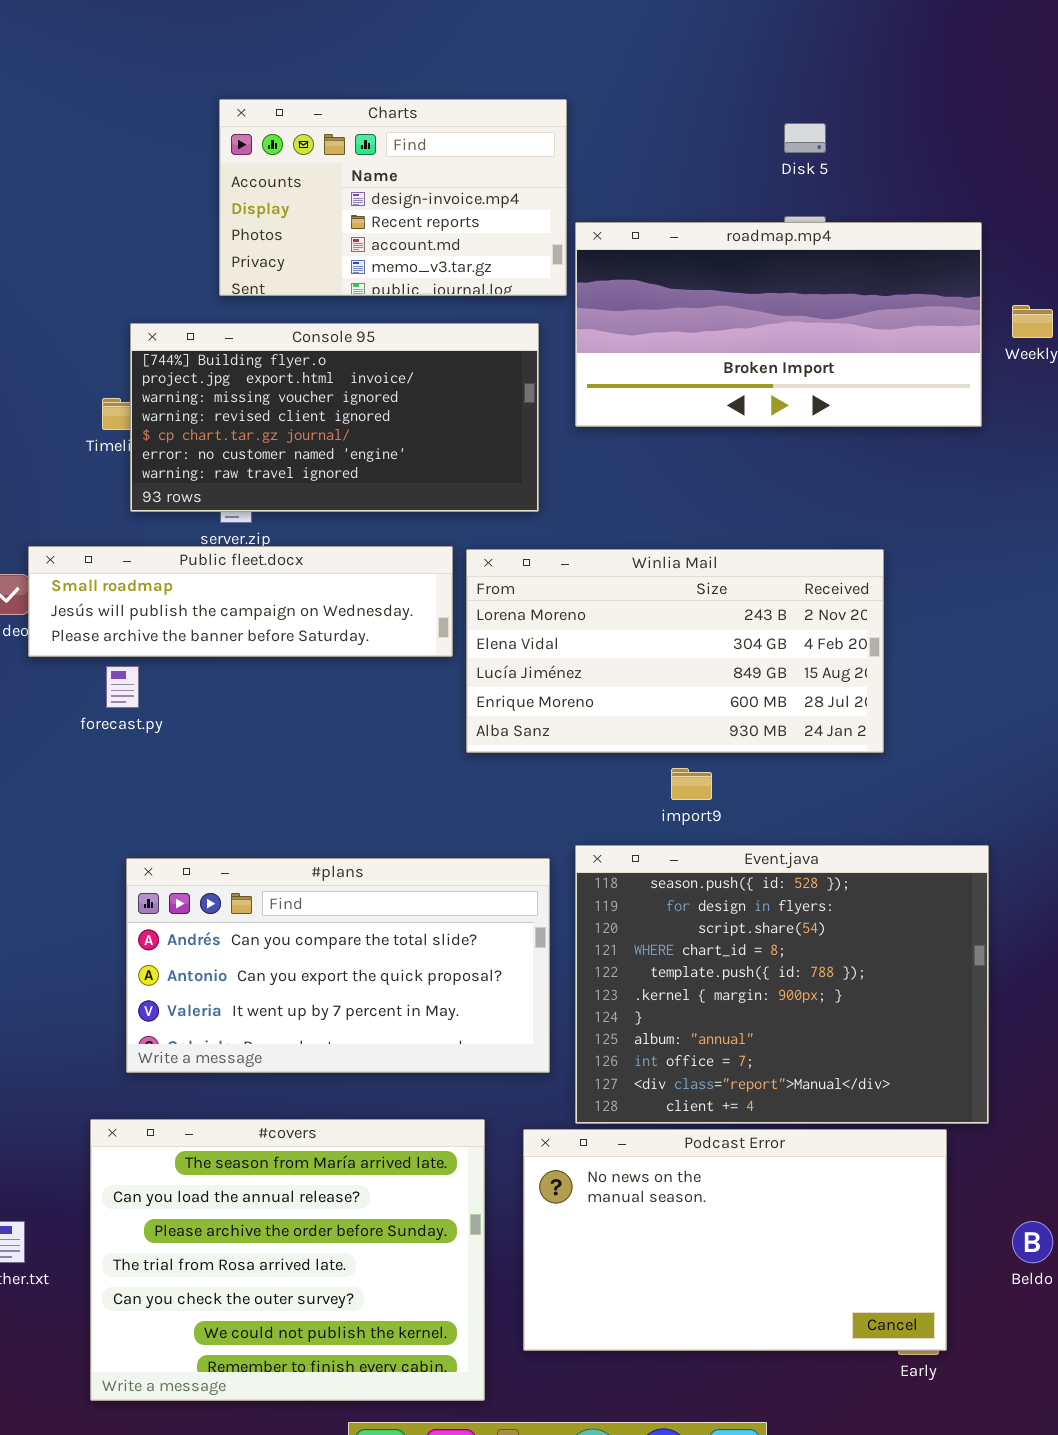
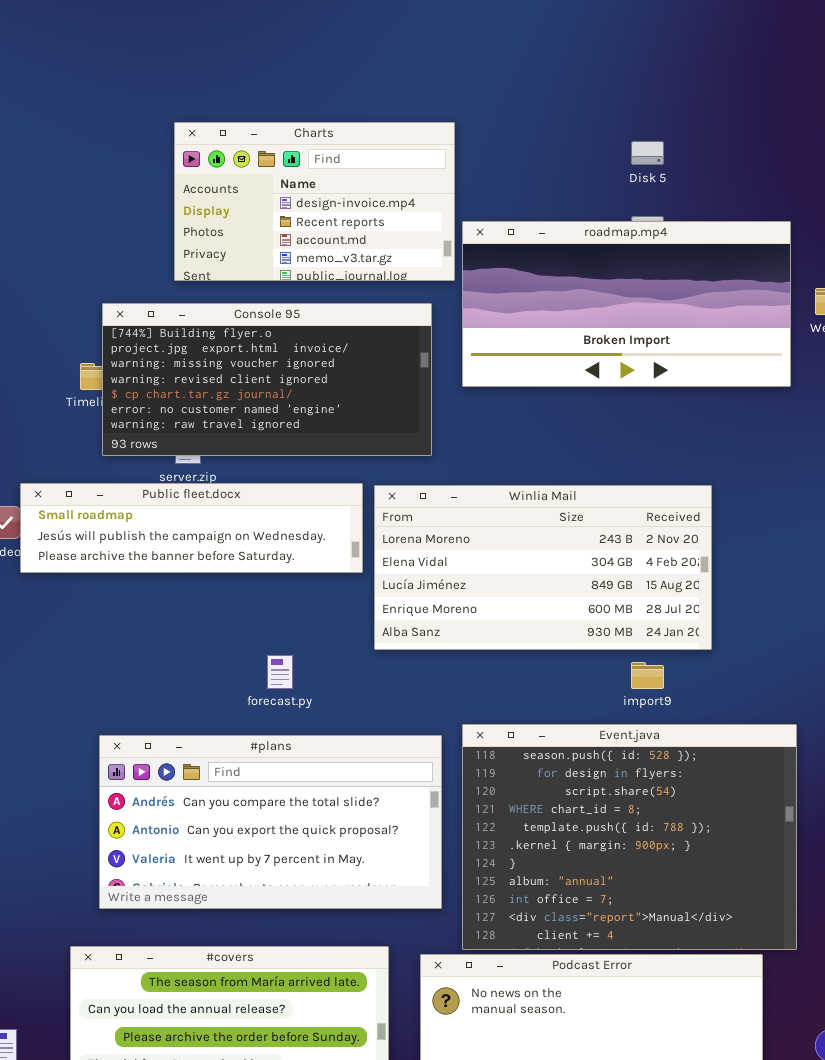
forecast.py: [106,666,139,708] -> [267,655,293,689], moved
import9: [671,768,712,800] -> [631,662,664,689], moved

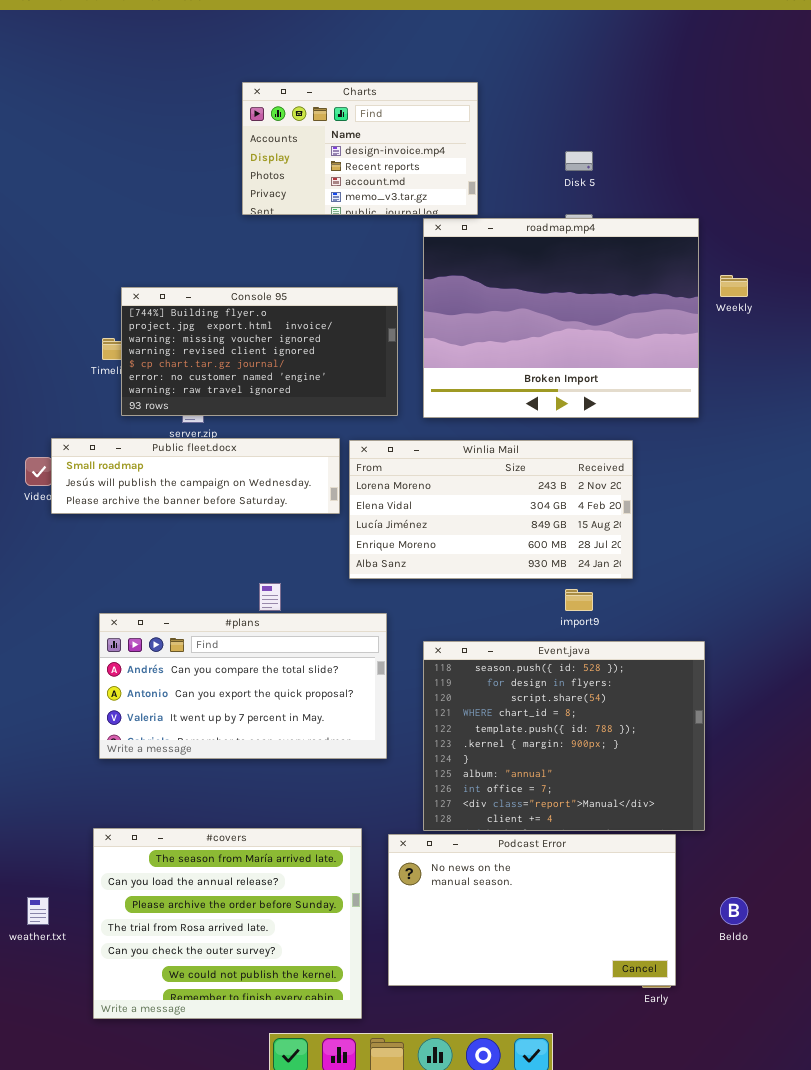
Charts: [174,122,455,281] -> [242,82,478,215], moved
roadmap.mp4: [462,221,791,387] -> [423,218,699,418], resized
#plans: [99,735,442,909] -> [99,613,387,759], moved

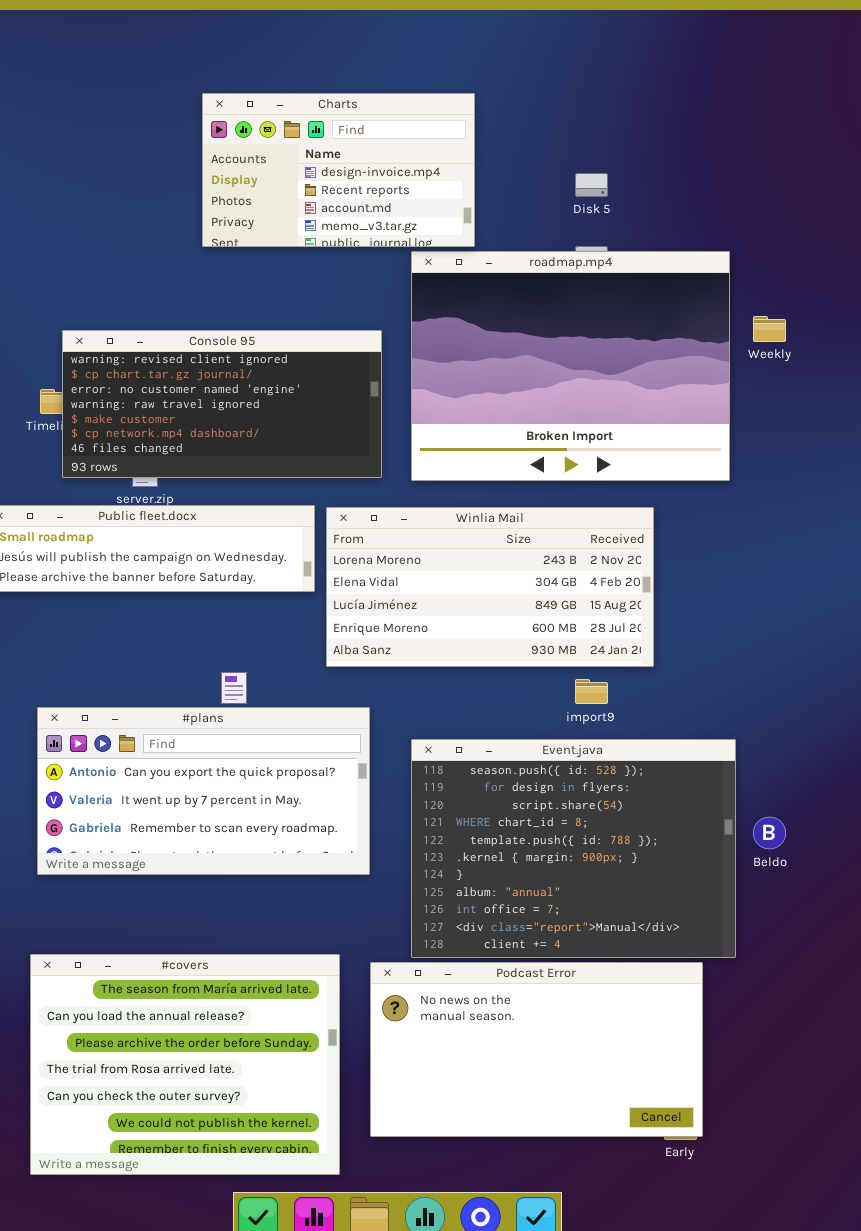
Console 95: [121,287,398,416] -> [62,330,382,478], scrolled down 3 rows
#plans: [99,613,387,759] -> [37,707,370,875], scrolled down 1 row
Beldo: [720,897,748,925] -> [753,817,786,849], moved

